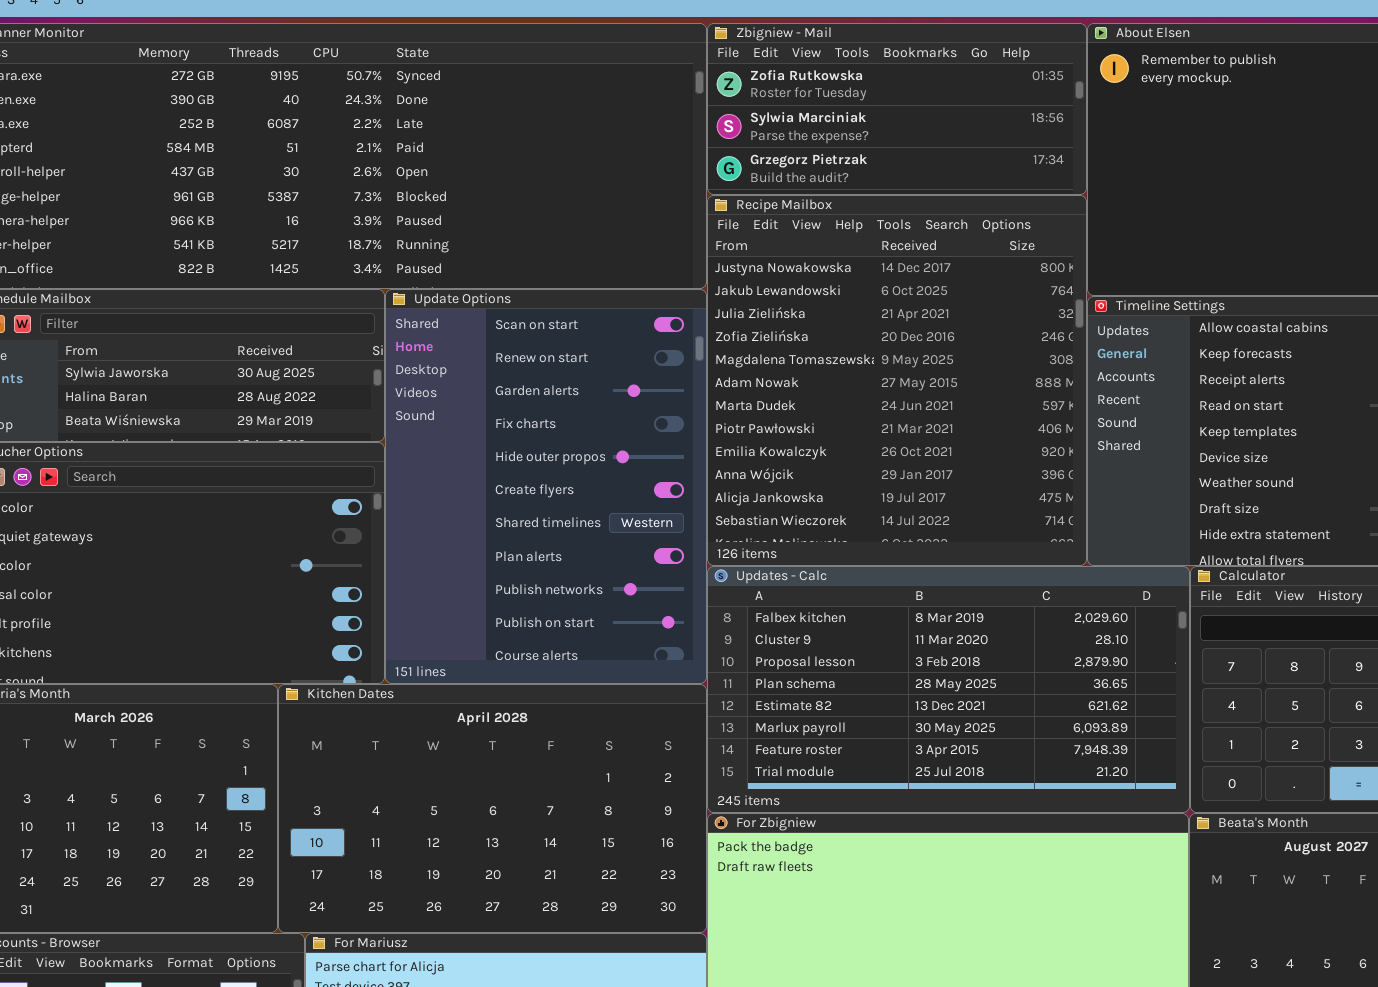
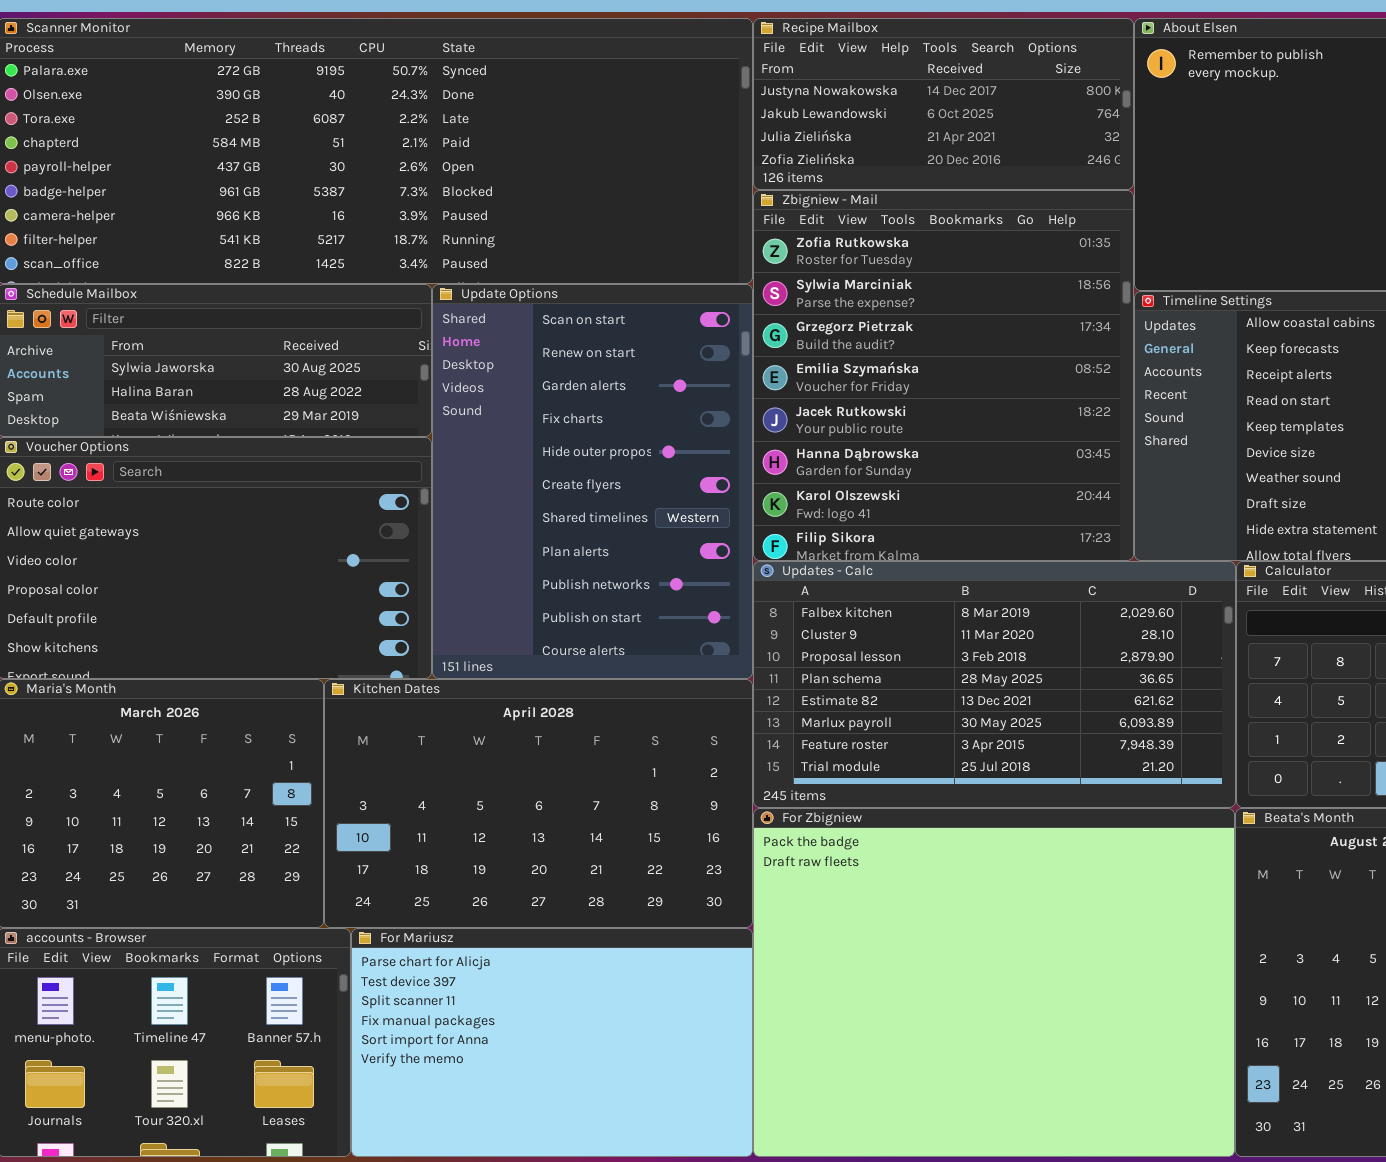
Zbigniew - Mail: [707,23,1087,195] -> [753,190,1134,561], moved, resized
Recipe Mailbox: [707,195,1087,566] -> [753,18,1134,190], moved, resized

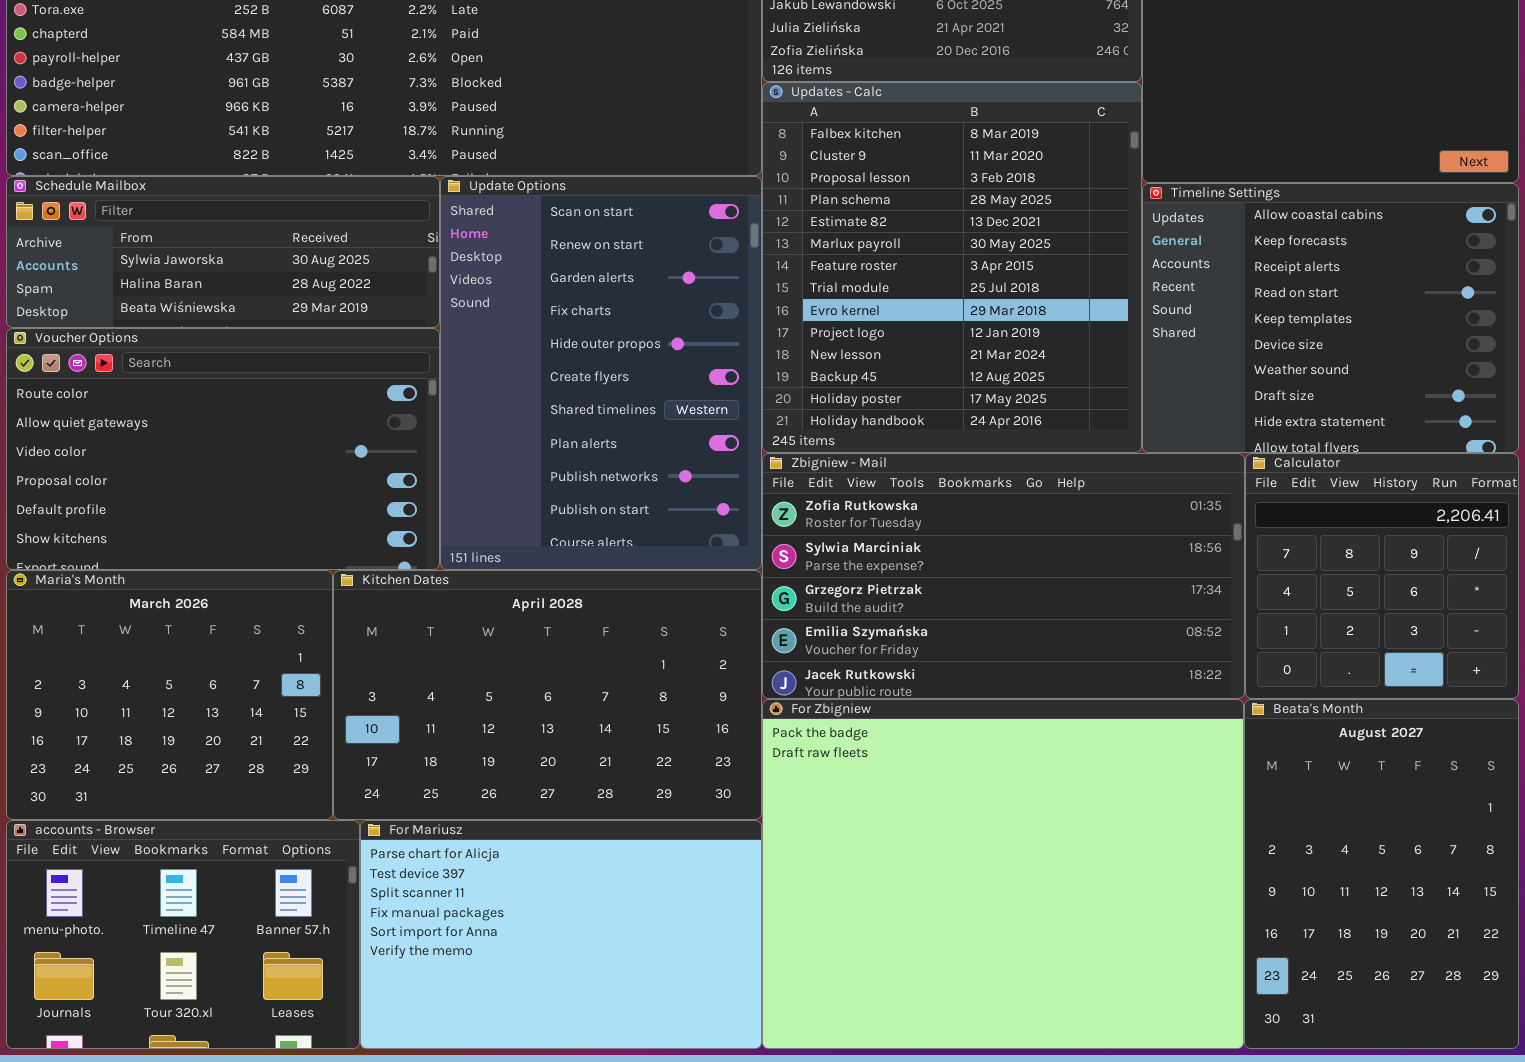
Zbigniew - Mail: [753,190,1134,561] -> [762,453,1245,699], moved, resized
Updates - Calc: [753,561,1236,808] -> [762,82,1142,453], moved, resized

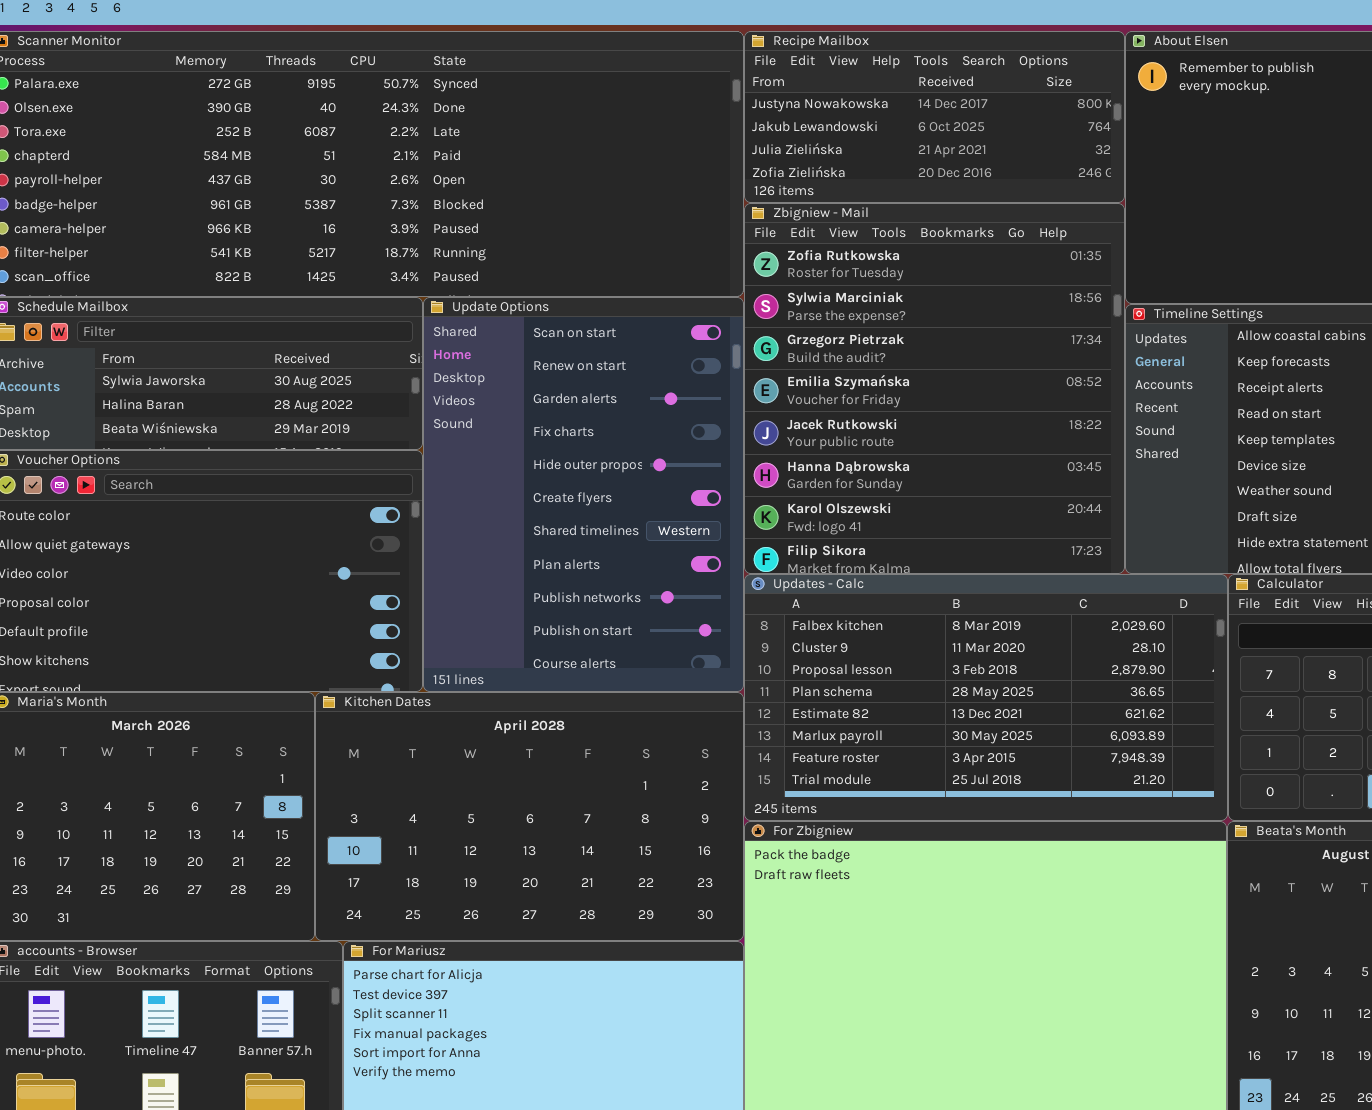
Updates - Calc: [762,82,1142,453] -> [744,574,1228,821], moved, resized
Zbigniew - Mail: [762,453,1245,699] -> [744,203,1125,574], moved, resized

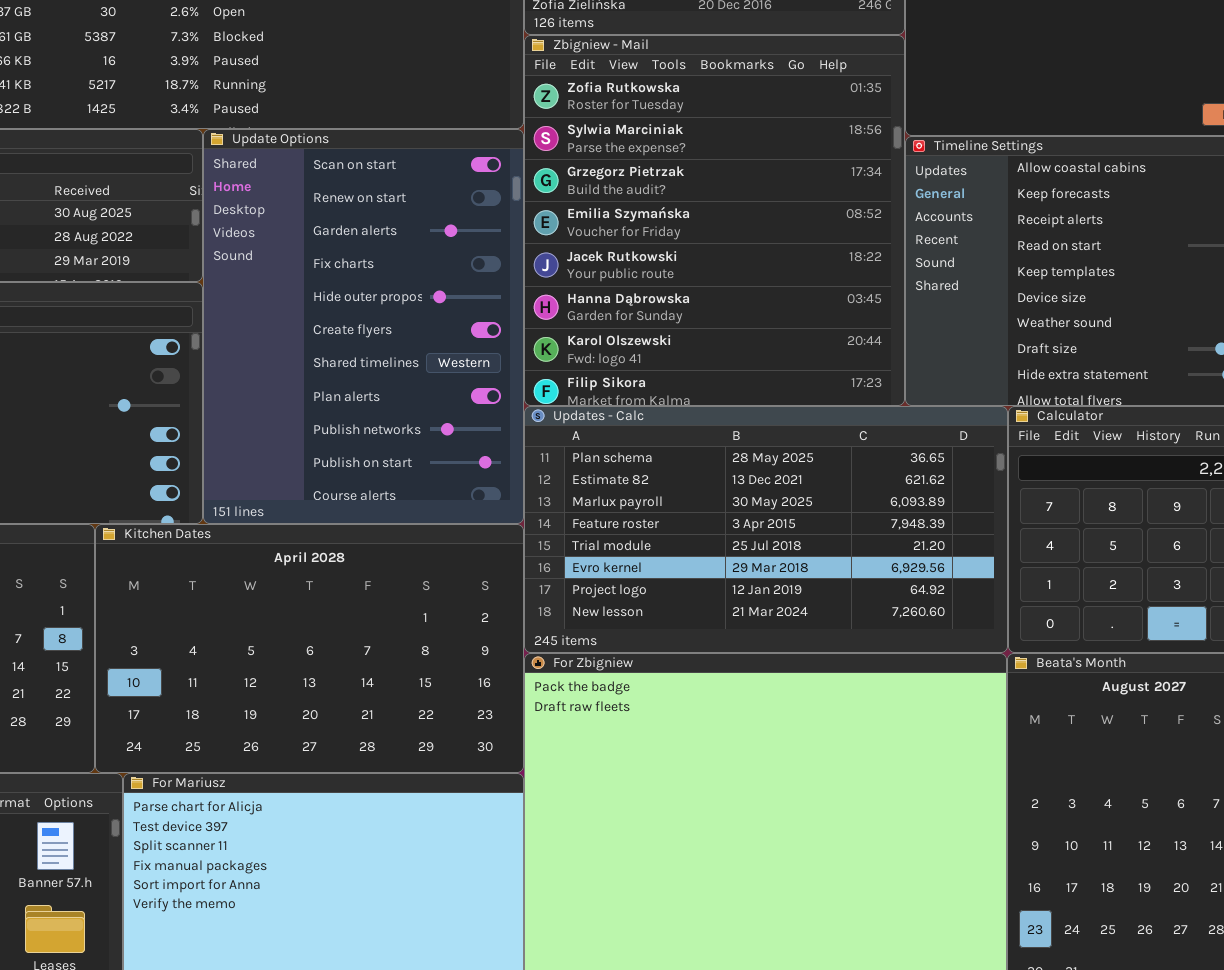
Updates - Calc: [744,574,1228,821] -> [524,406,1008,653], scrolled down 3 rows

